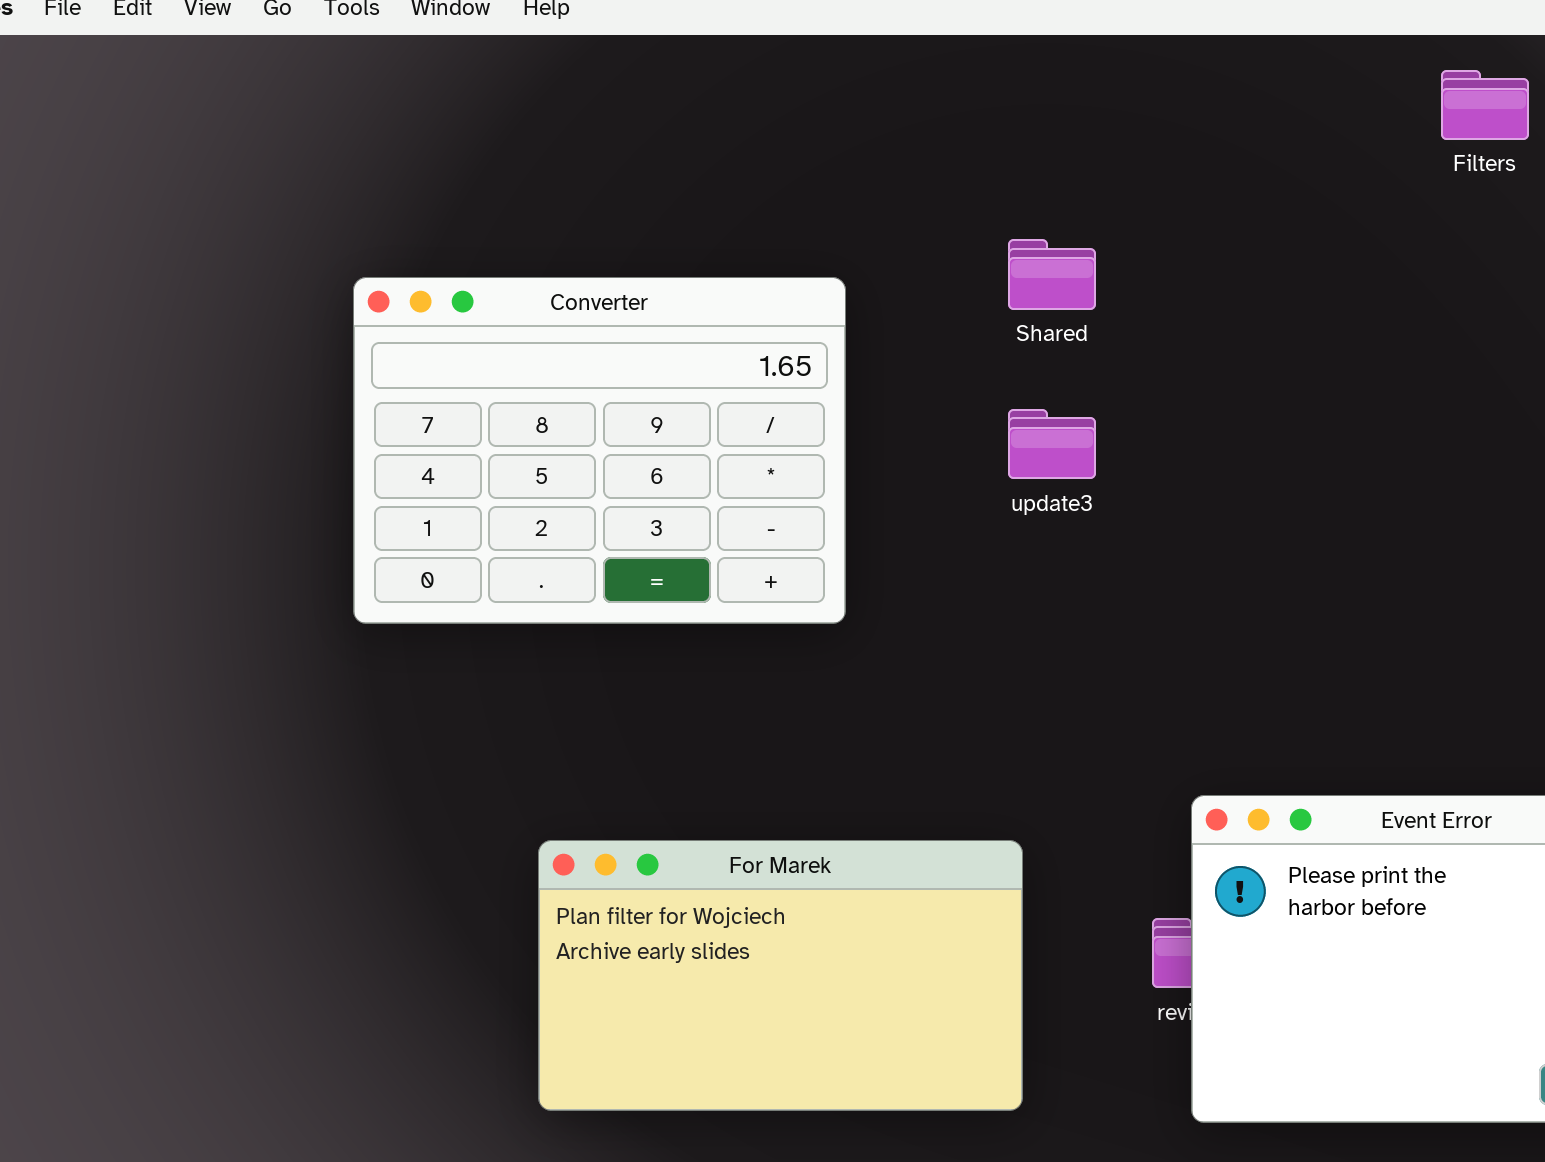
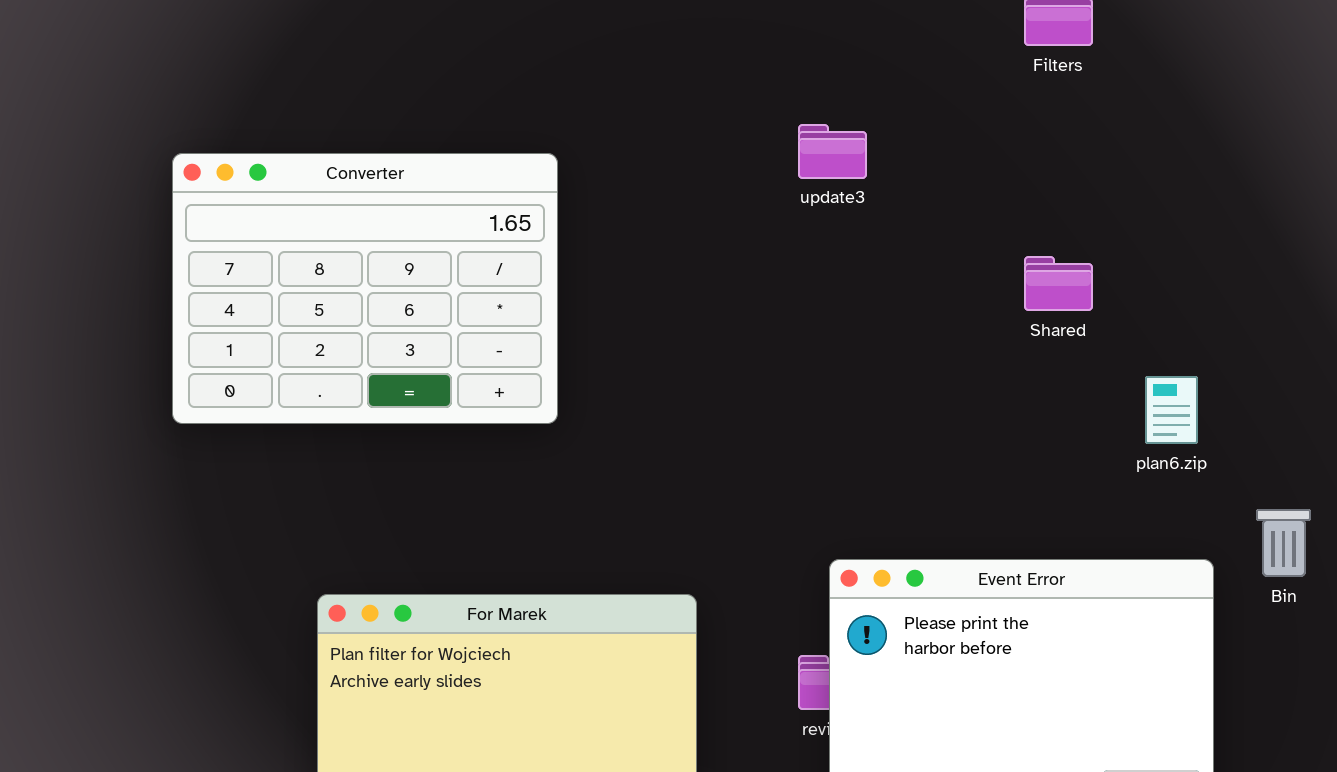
Shared: [1008,239,1096,310] -> [1024,256,1093,311], moved
update3: [1008,409,1096,479] -> [798,124,867,179], moved

